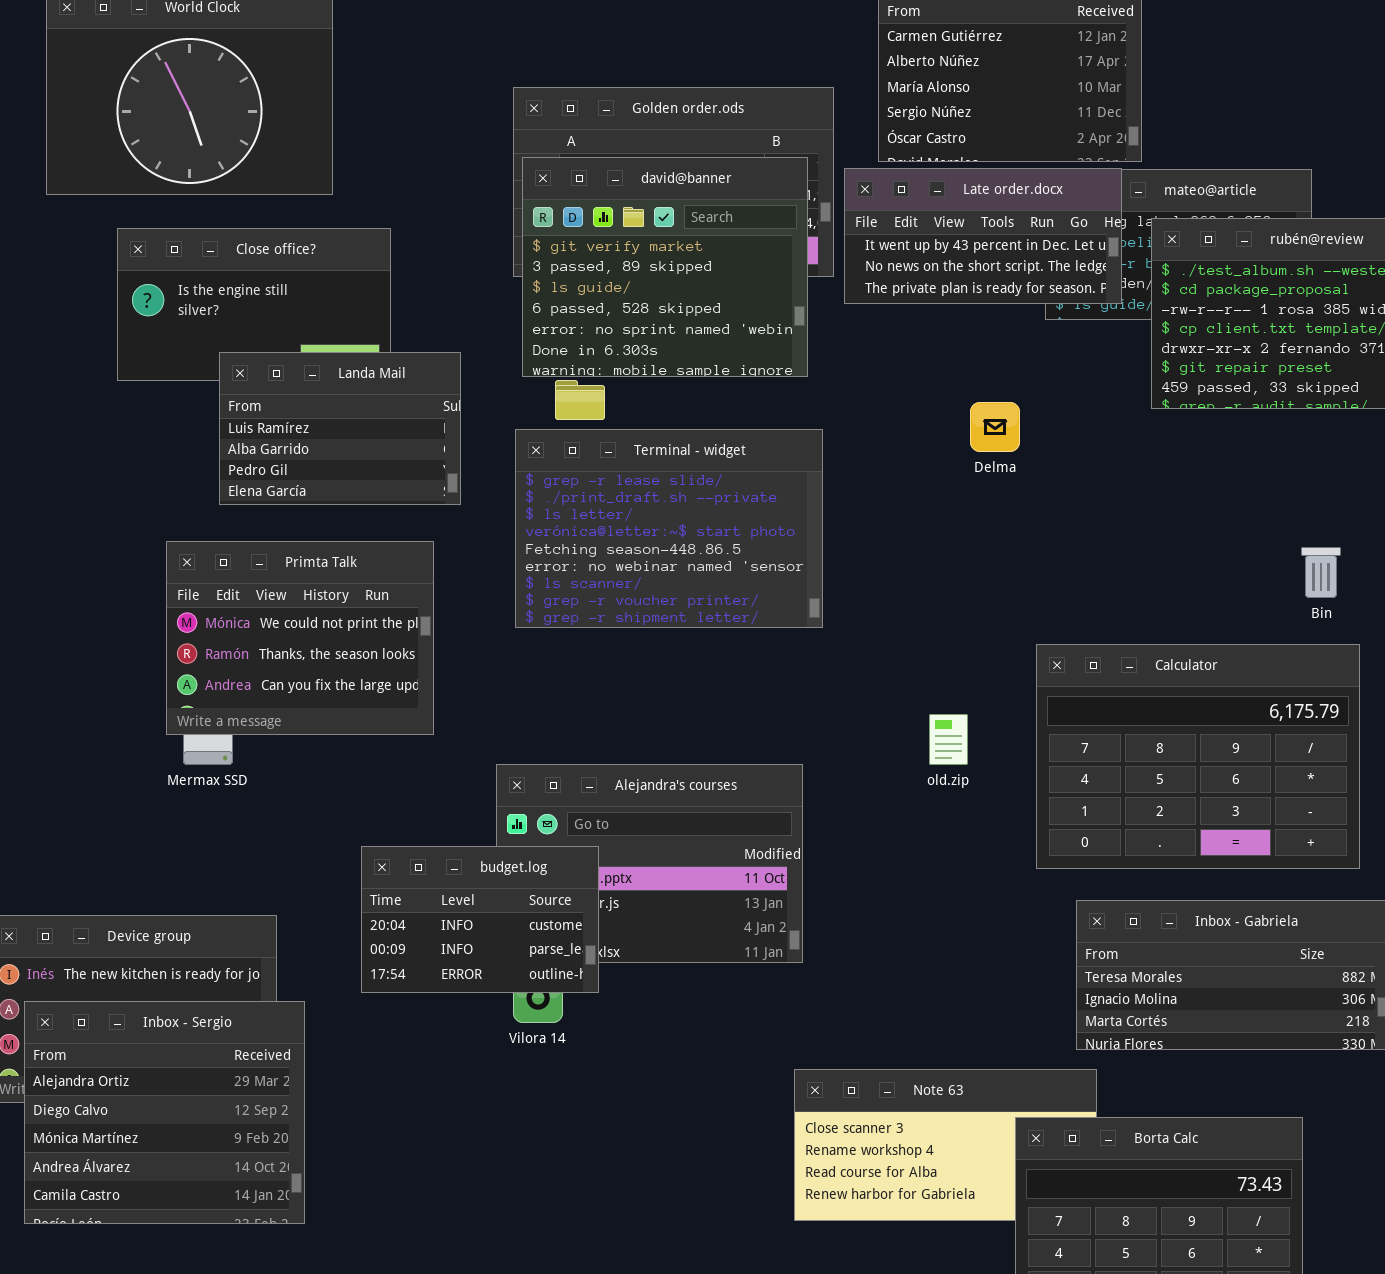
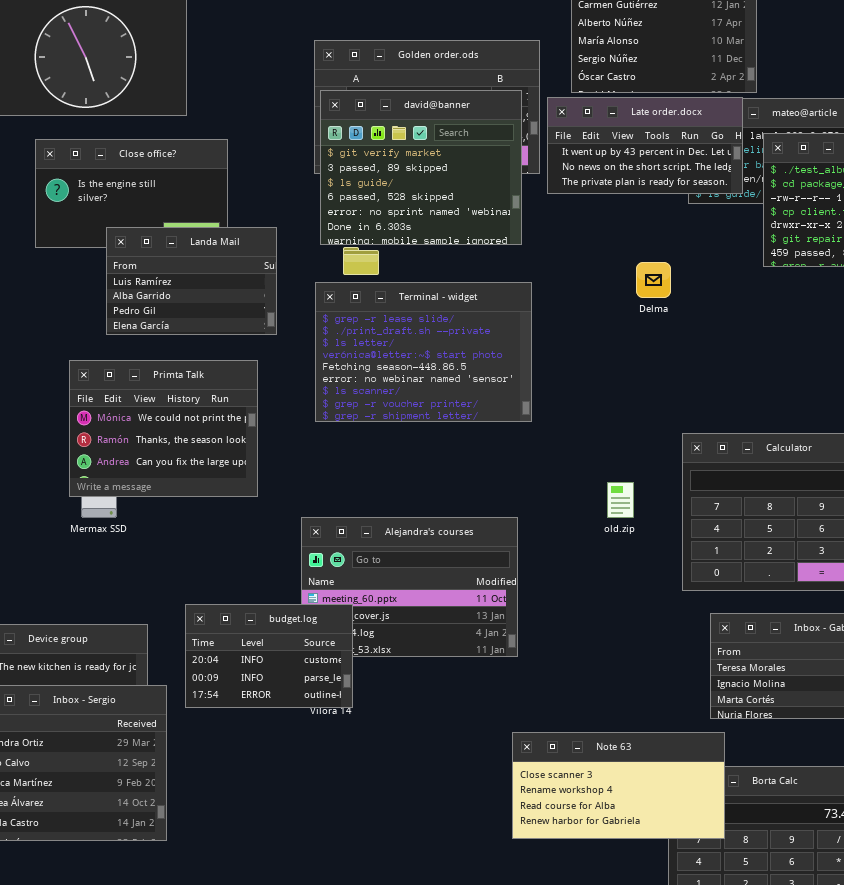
budget.log: [361,846,599,993] -> [185,604,353,708], moved
Note 63: [794,1069,1097,1221] -> [512,732,725,839], raised

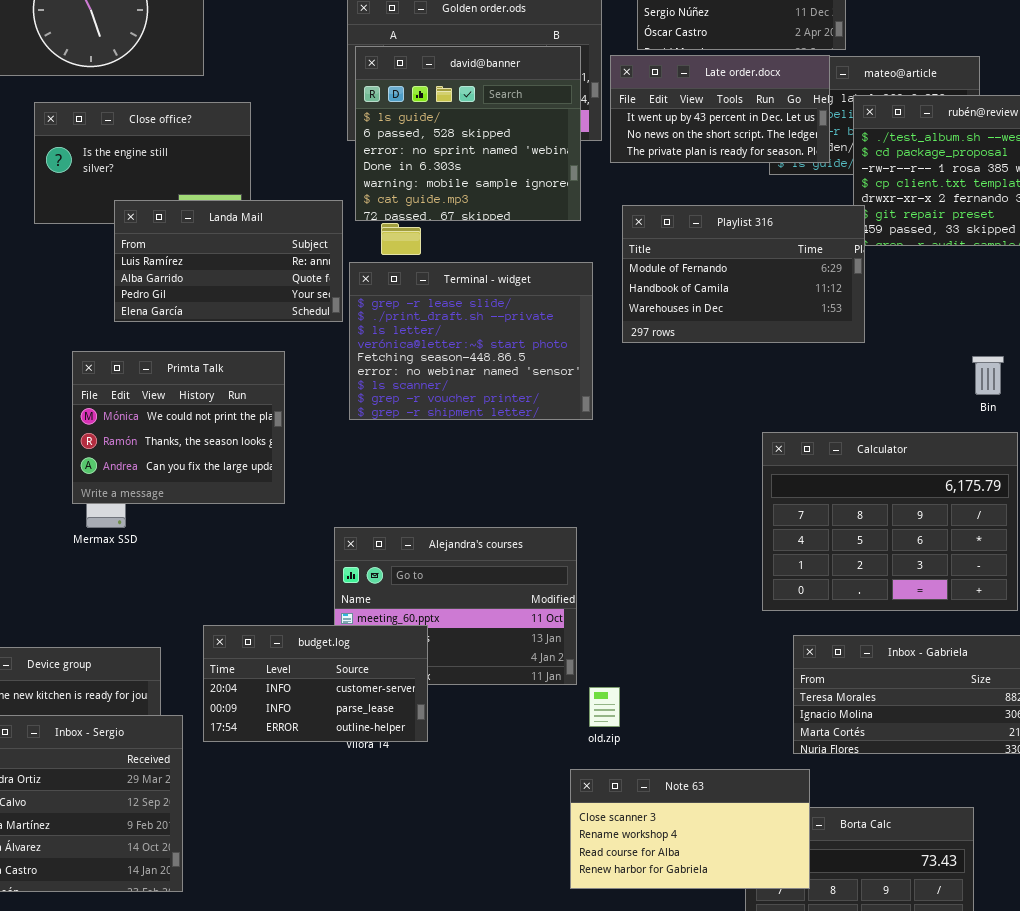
david@banner: [320,90,522,245] -> [355,46,581,221], scrolled down 2 rows
Landa Mail: [106,227,277,335] -> [114,200,343,322], resized
Playlist 316: none -> [622,205,865,343], opened
old.zip: [607,482,634,518] -> [589,687,620,727], moved
budget.log: [185,604,353,708] -> [203,625,428,742], resized

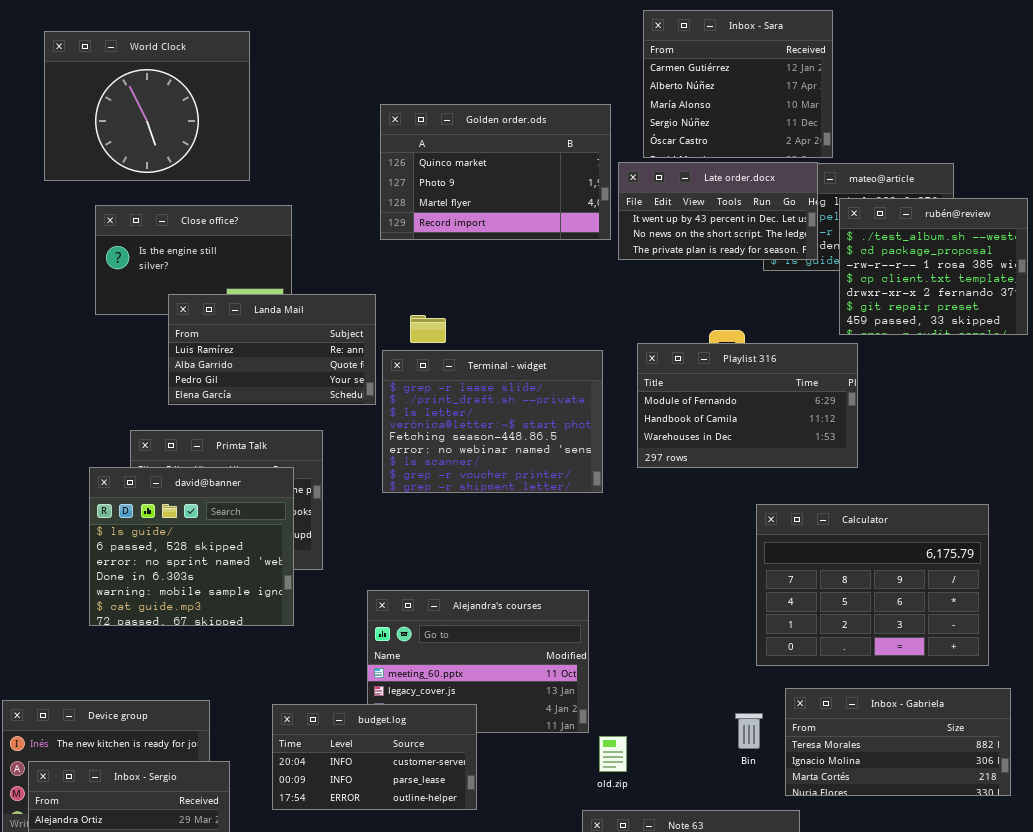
david@banner: [355,46,581,221] -> [89,467,294,626], moved
Playlist 316: [622,205,865,343] -> [637,343,858,468], moved
Bin: [972,356,1004,395] -> [735,713,763,749], moved
budget.log: [203,625,428,742] -> [272,704,477,810], moved

